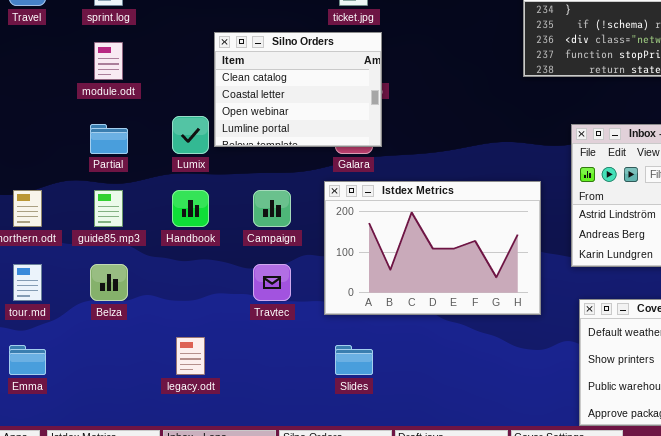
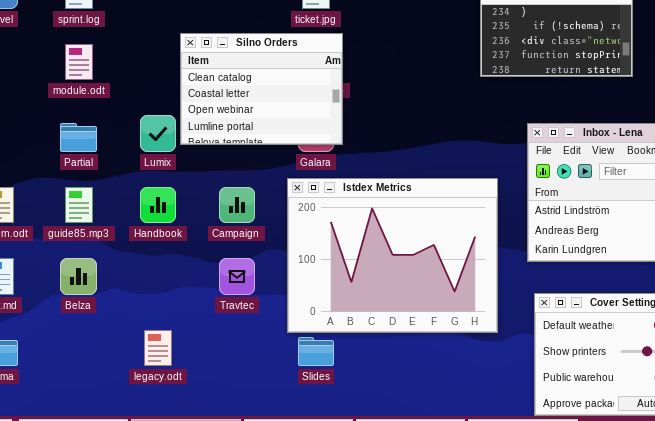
Istdex Metrics: [324,181,541,315] -> [287,178,498,333], resized

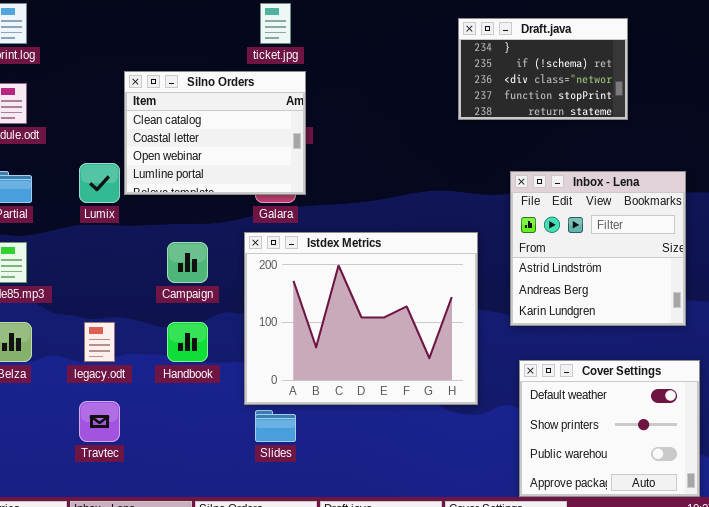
Handbook: [140,187,176,223] -> [167,322,208,362], moved
Travtec: [219,258,255,295] -> [79,401,120,442], moved
legacy.odt: [144,330,172,366] -> [84,322,115,362], moved

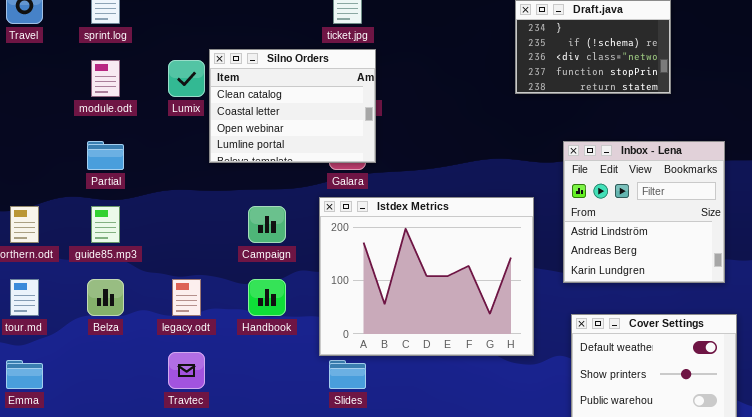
Lumix: [79,163,120,203] -> [168,60,205,97], moved

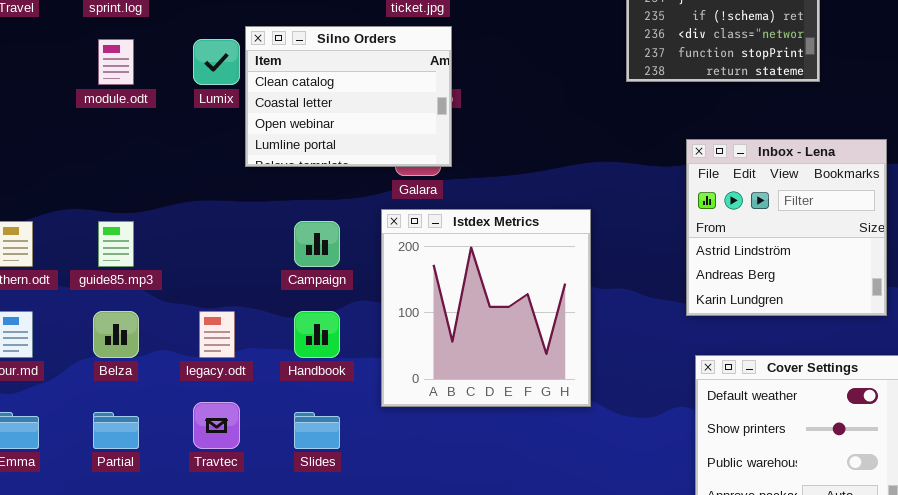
Partial: [87,141,124,170] -> [93,412,139,449], moved
Istdex Metrics: [319,197,534,356] -> [381,209,591,407], resized
Slides: [329,360,366,389] -> [294,412,340,449], moved

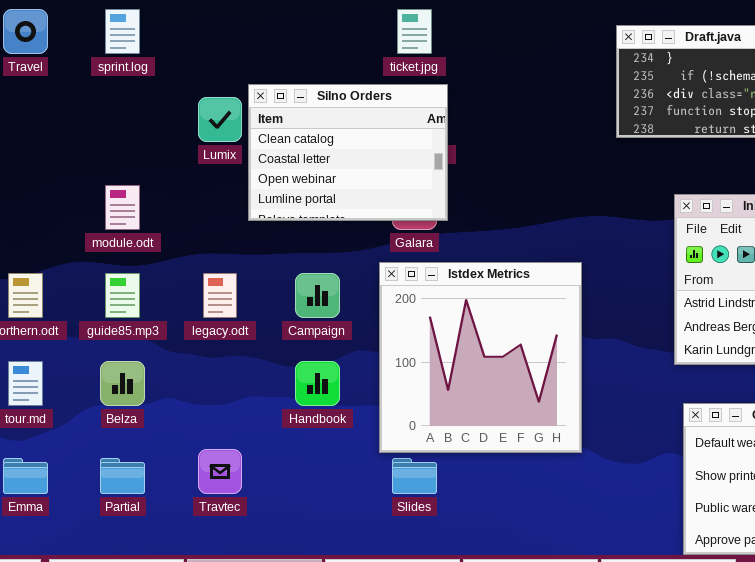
module.odt: [98,39,134,85] -> [105,185,140,230], moved
legacy.odt: [199,311,235,358] -> [203,273,237,318], moved
Slides: [294,412,340,449] -> [392,458,437,494], moved

